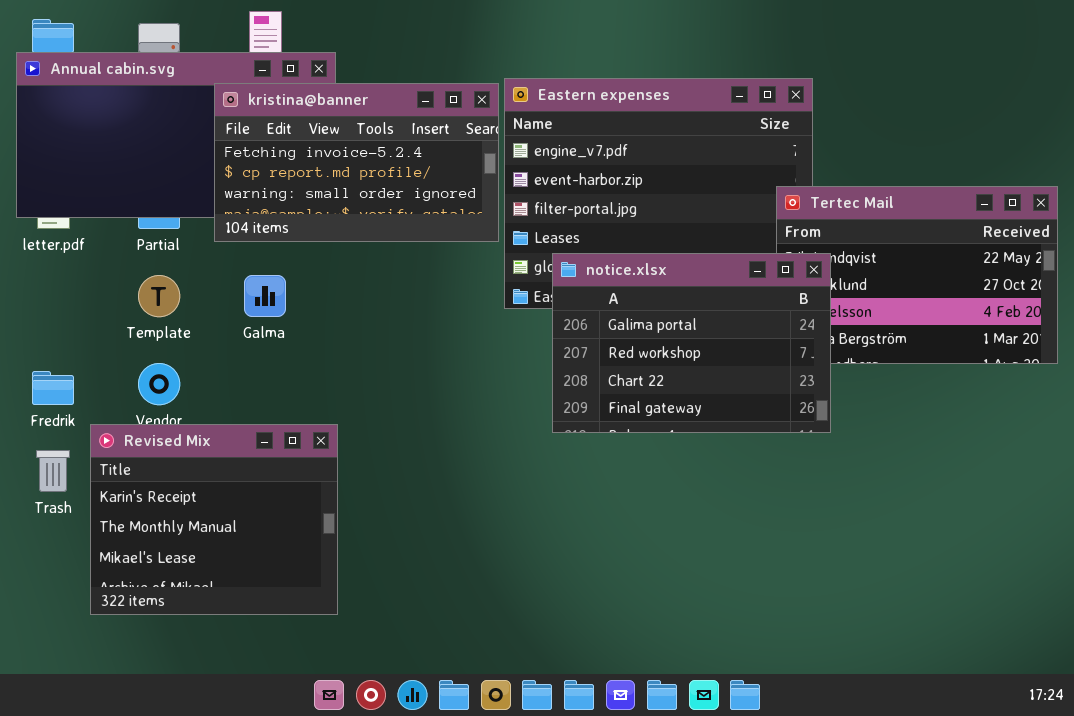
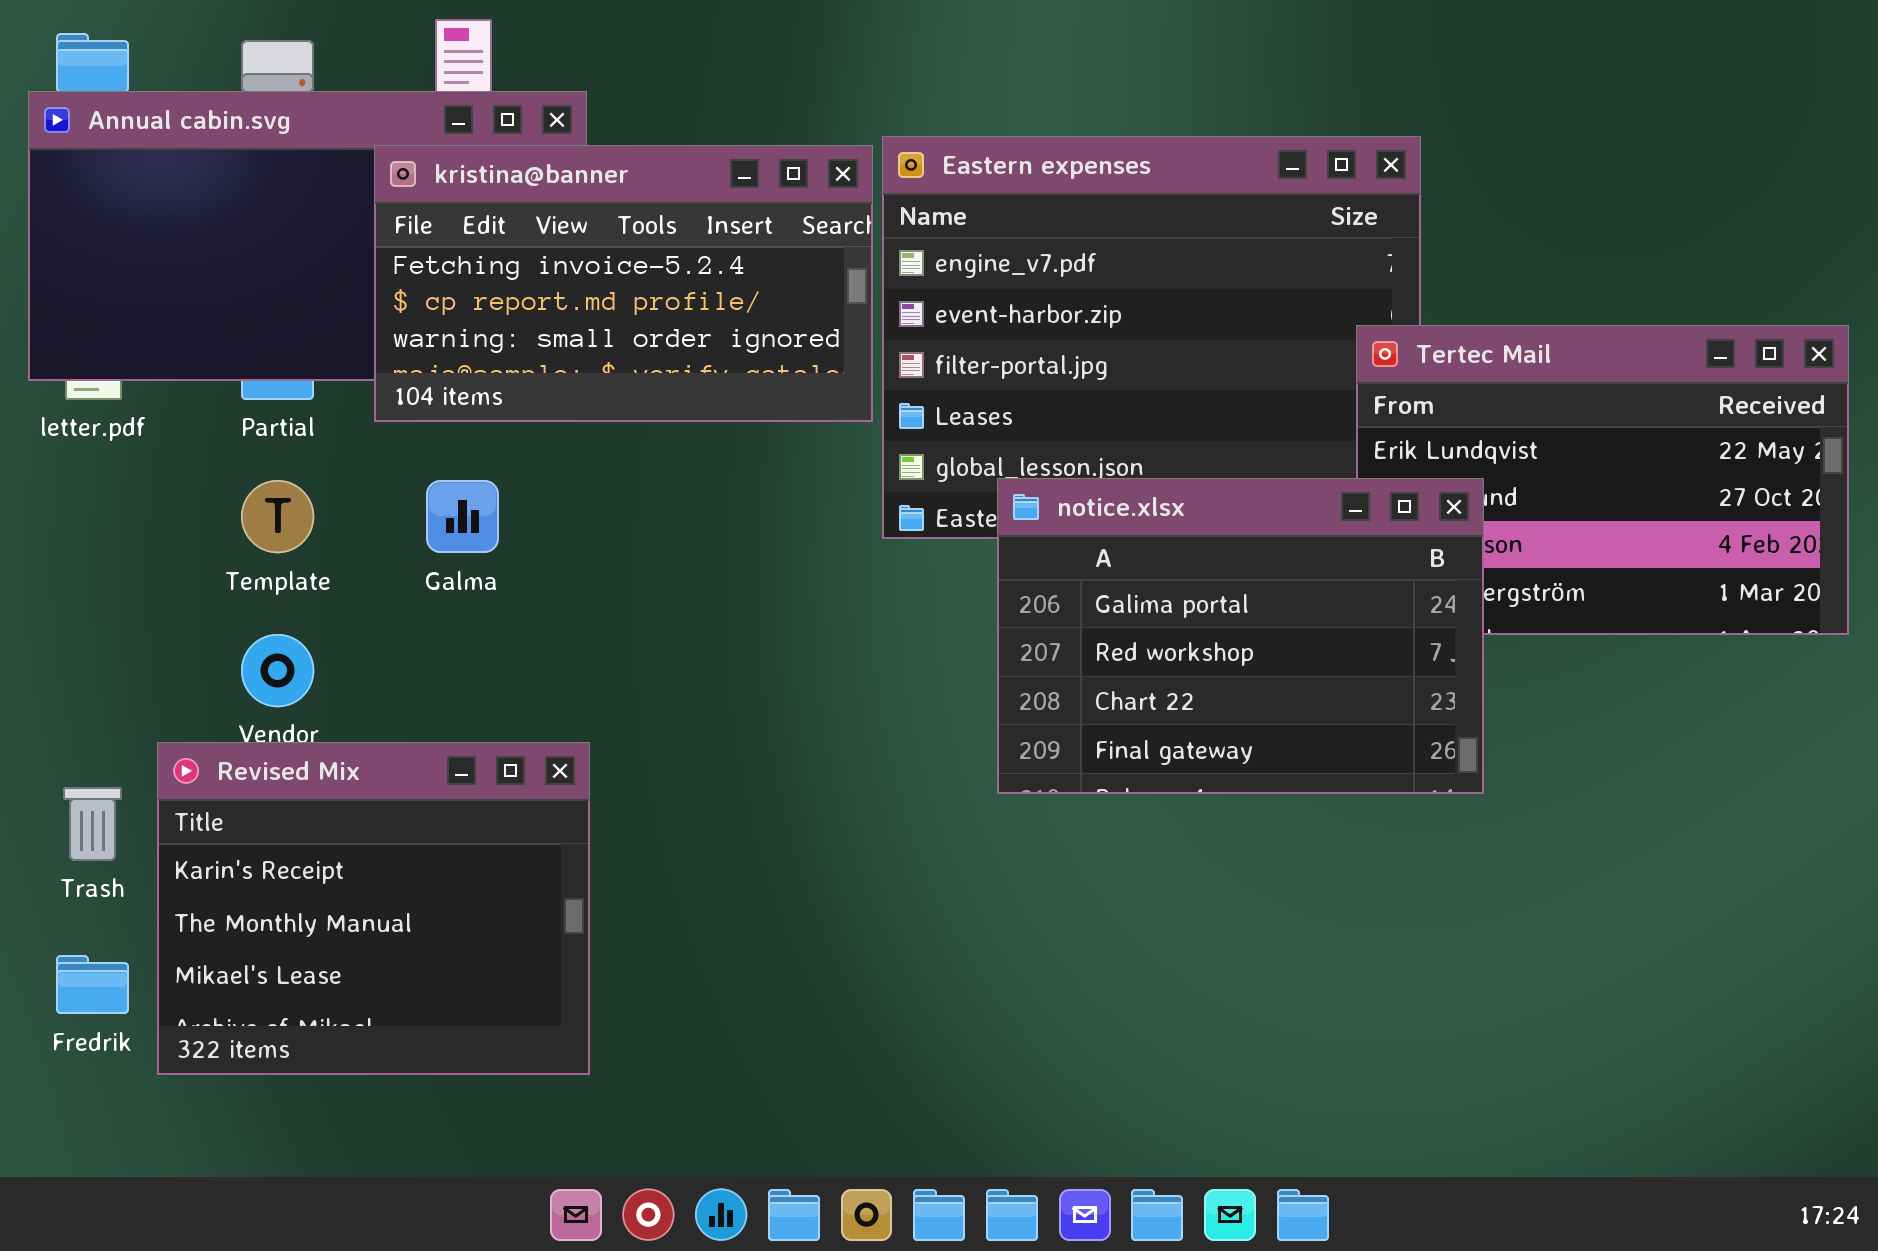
notice.xlsx: [552,253,831,433] -> [997,478,1484,794], moved
Fredrik: [32,371,74,405] -> [56,955,129,1014], moved

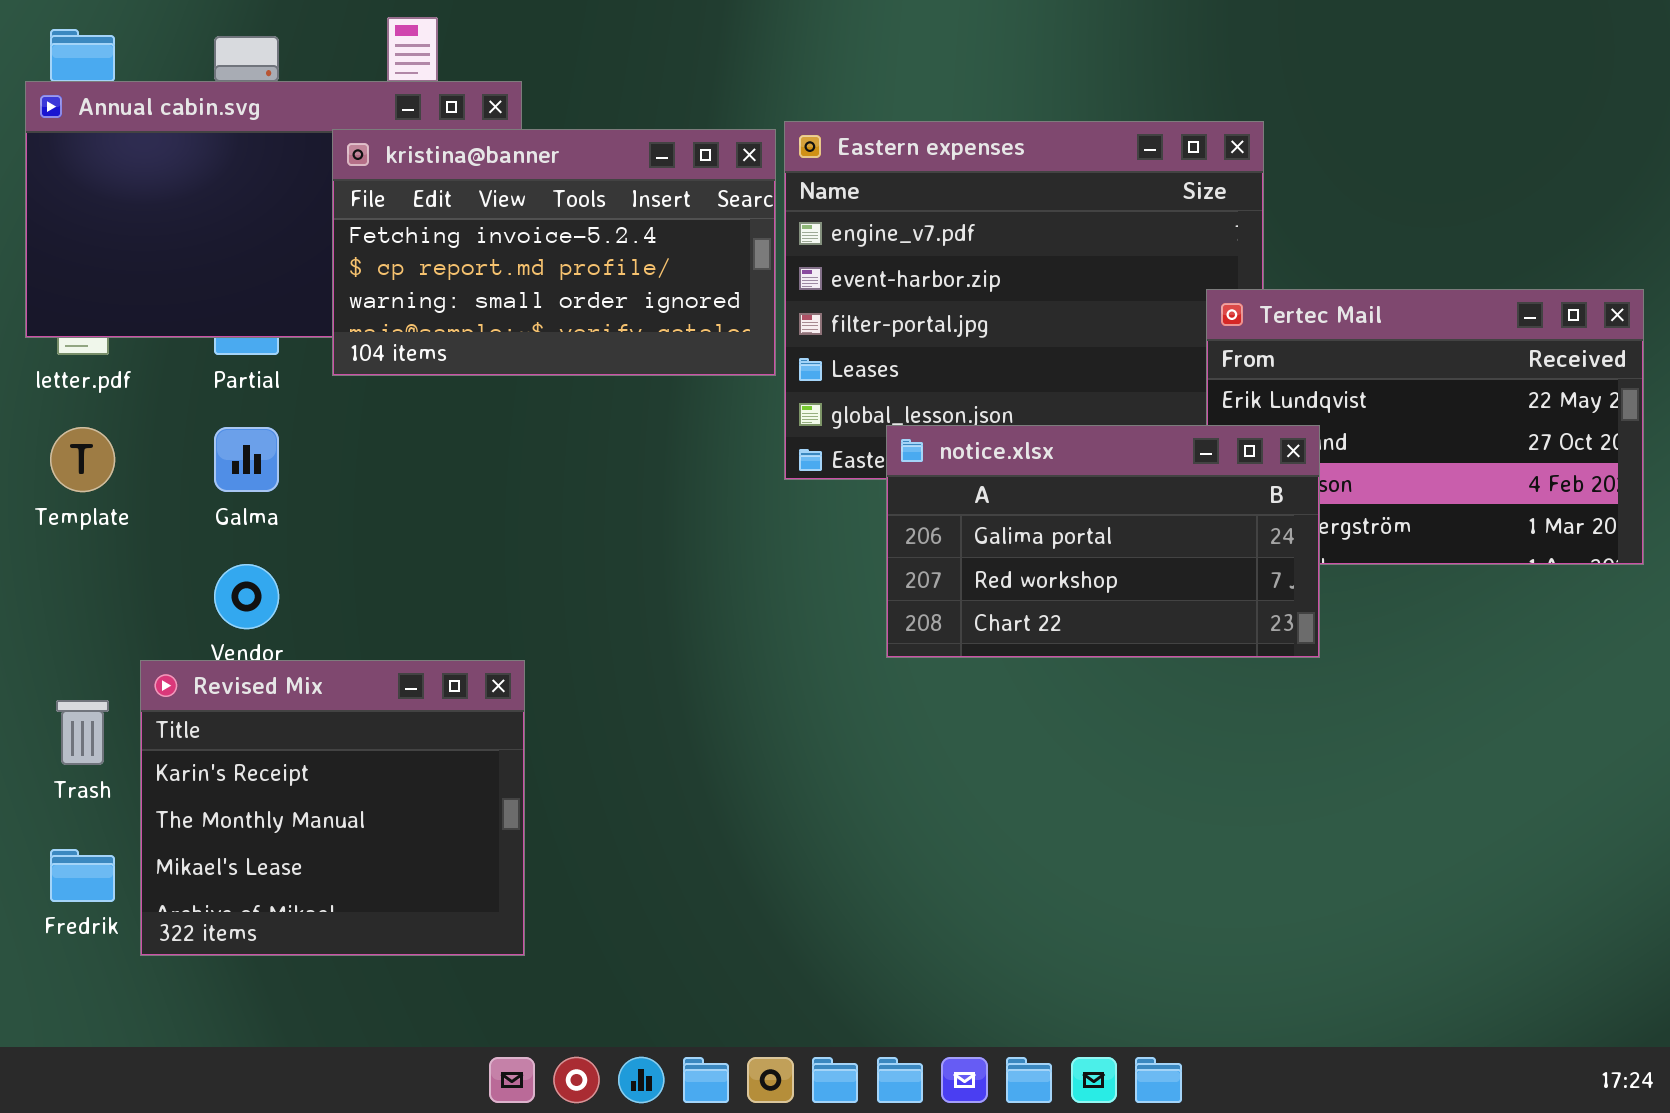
notice.xlsx: [997,478,1484,794] -> [886,425,1320,658], resized
Template: [241,480,314,553] -> [50,427,115,492], moved
Galma: [426,480,499,553] -> [214,427,279,492], moved

